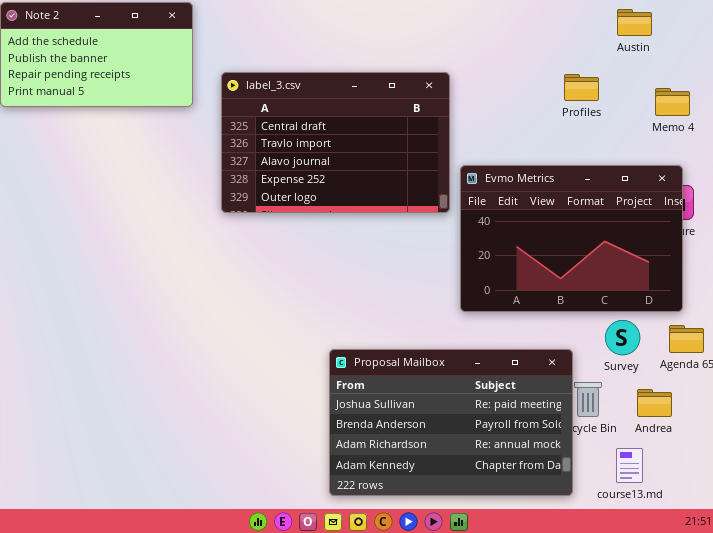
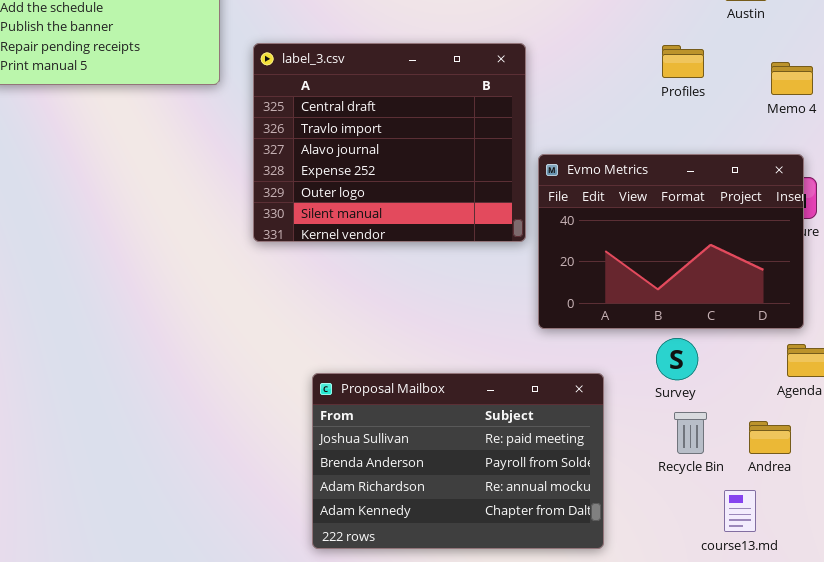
label_3.csv: [221,72,450,213] -> [253,43,526,242], resized
Survey: [605,320,640,355] -> [656,338,698,380], moved
Proposal Mailbox: [329,349,573,496] -> [312,373,604,549], moved

